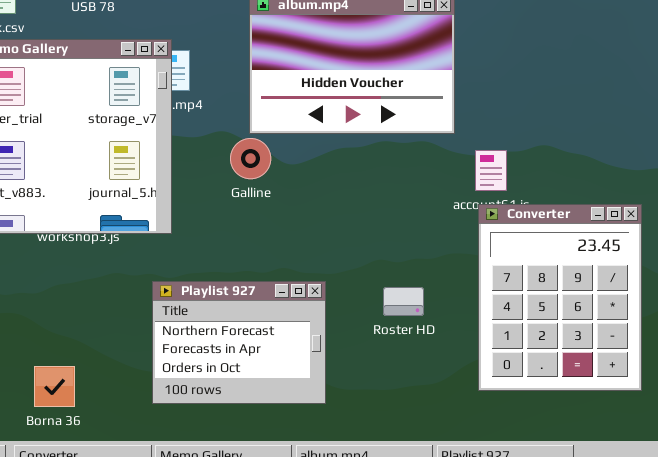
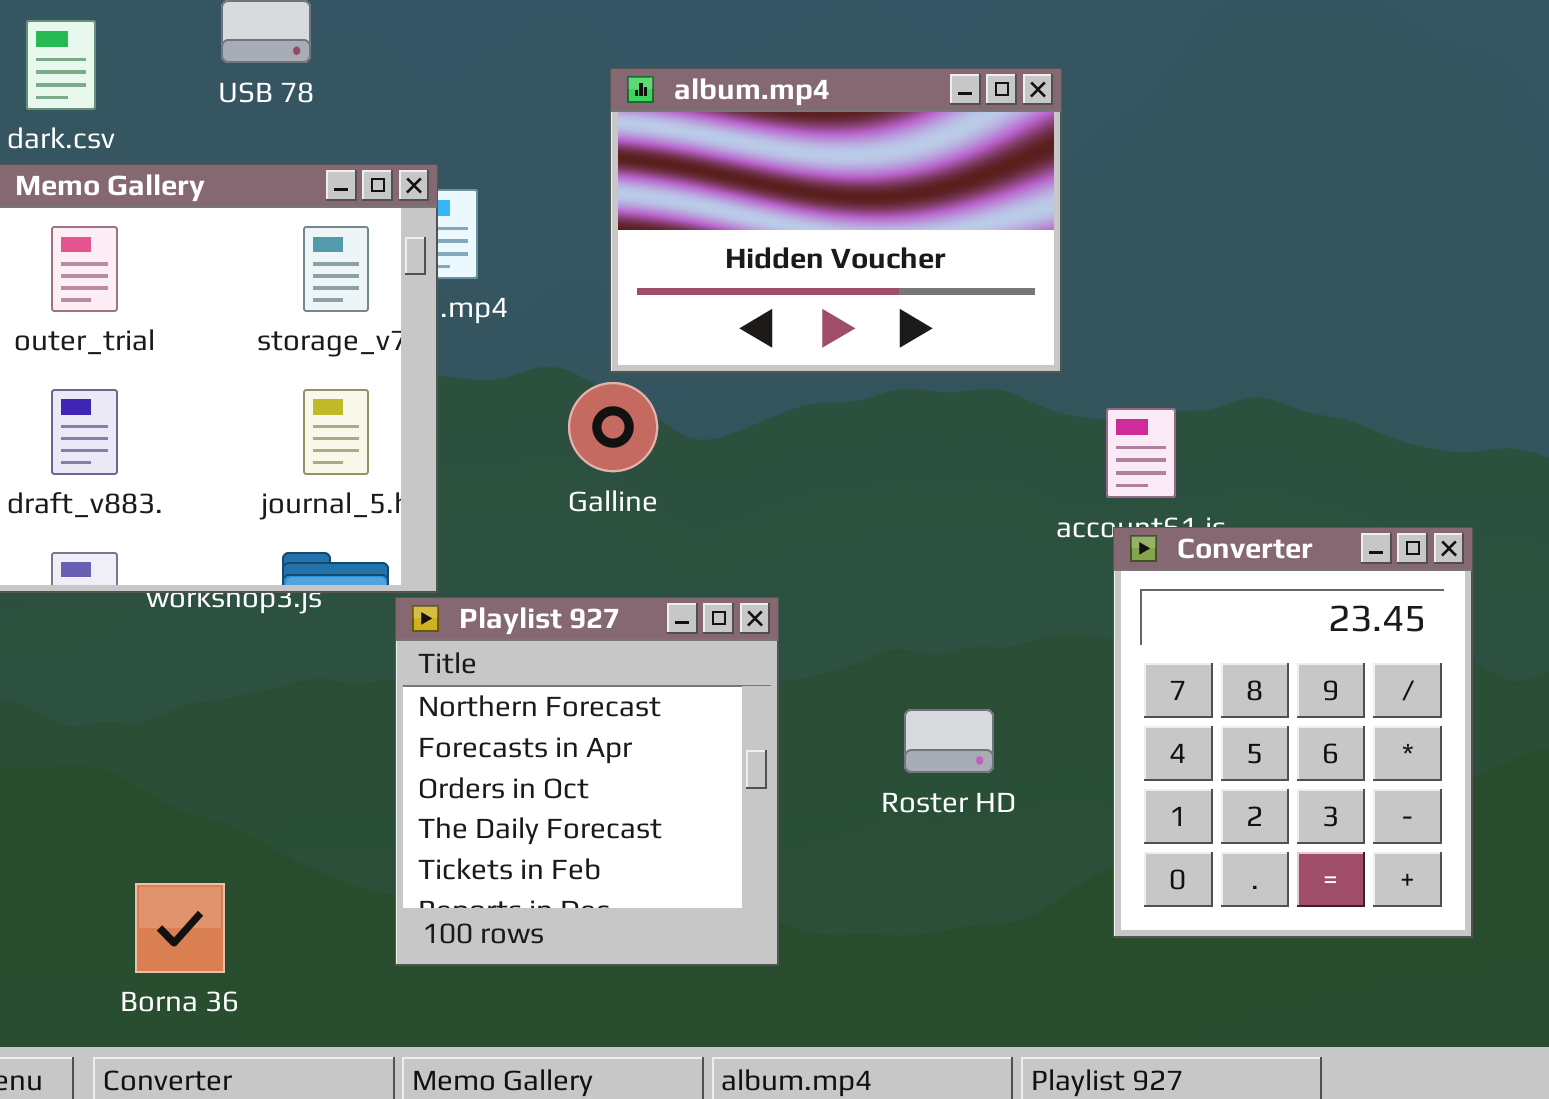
Playlist 927: [152,281,326,404] -> [395,597,779,966], resized

